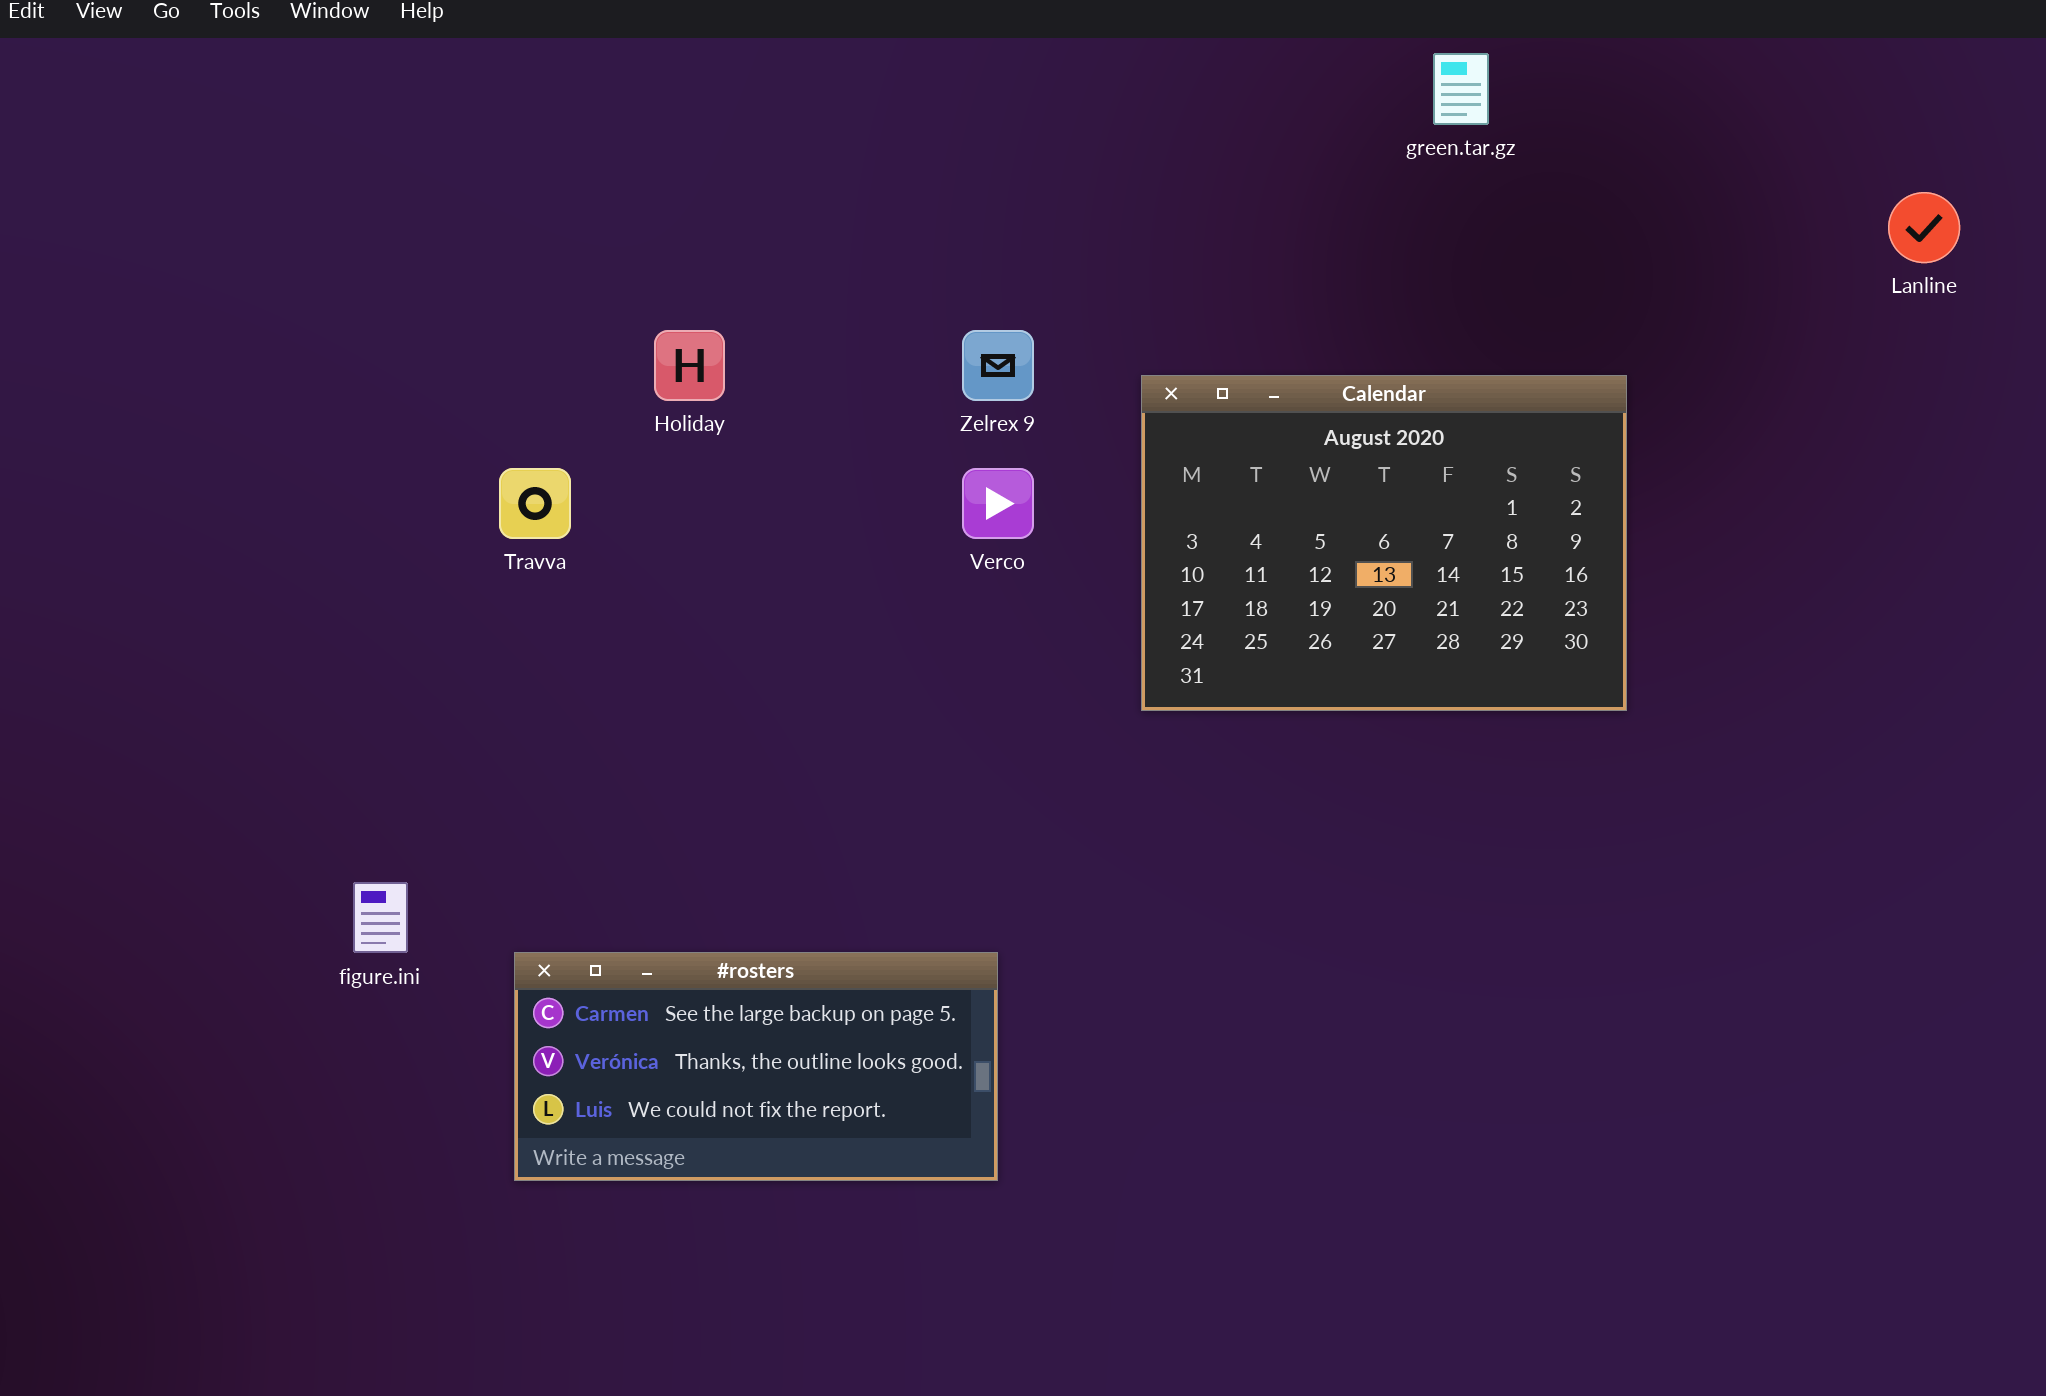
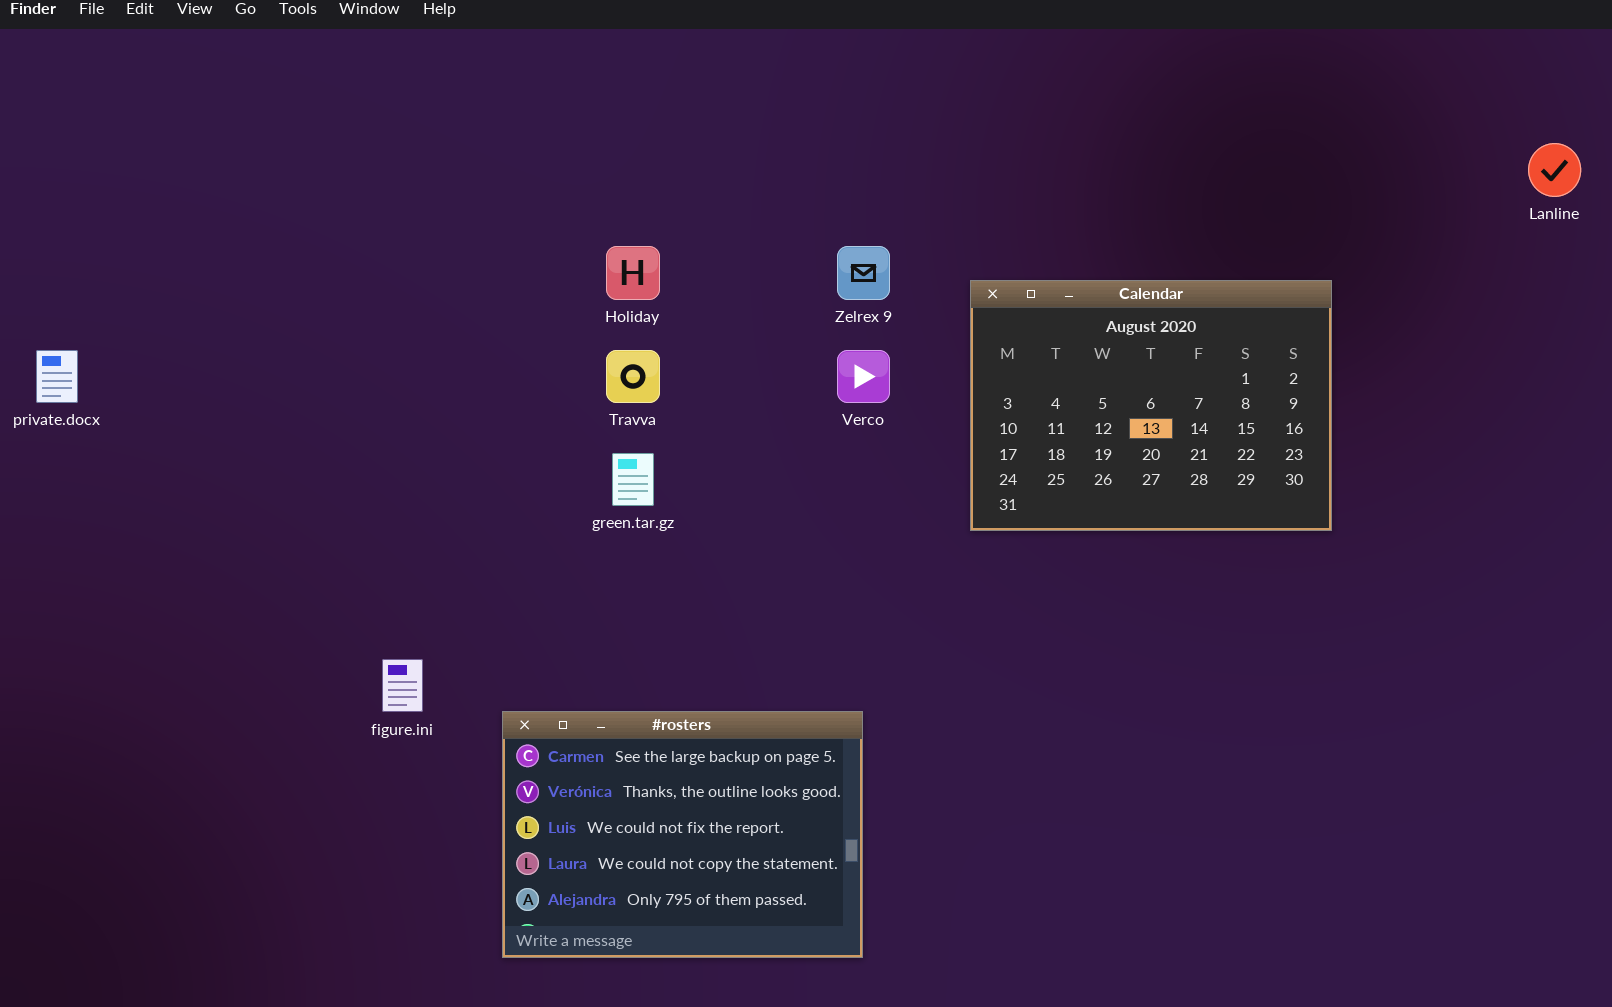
green.tar.gz: [1433,53,1489,125] -> [612,453,654,506], moved
Travva: [499,468,571,539] -> [606,350,660,403], moved
#rosters: [514,952,998,1181] -> [502,711,863,958], resized

